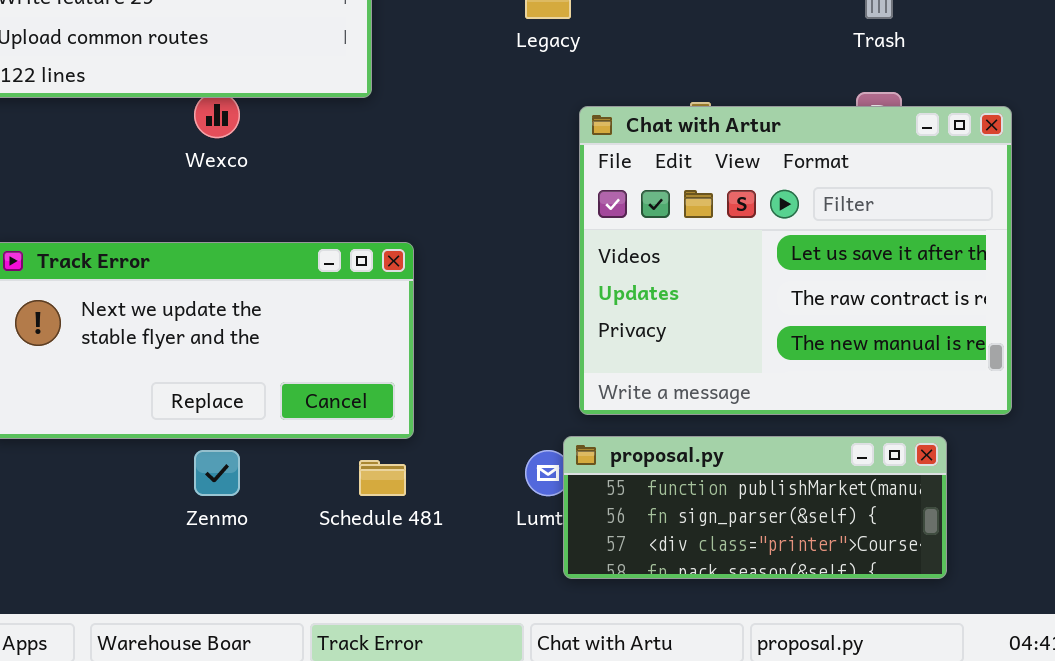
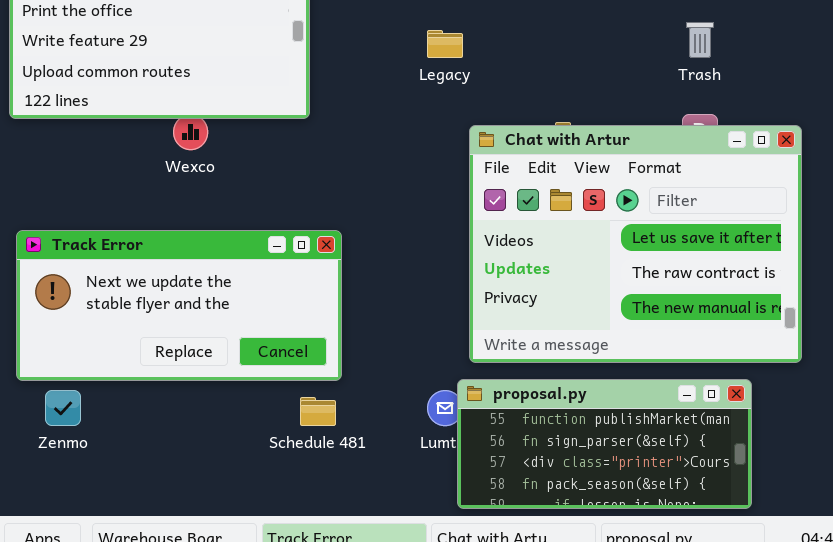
proposal.py: [563,436,947,579] -> [457,379,752,509], resized
Zenmo: [194,450,240,496] -> [45,390,81,426], moved

